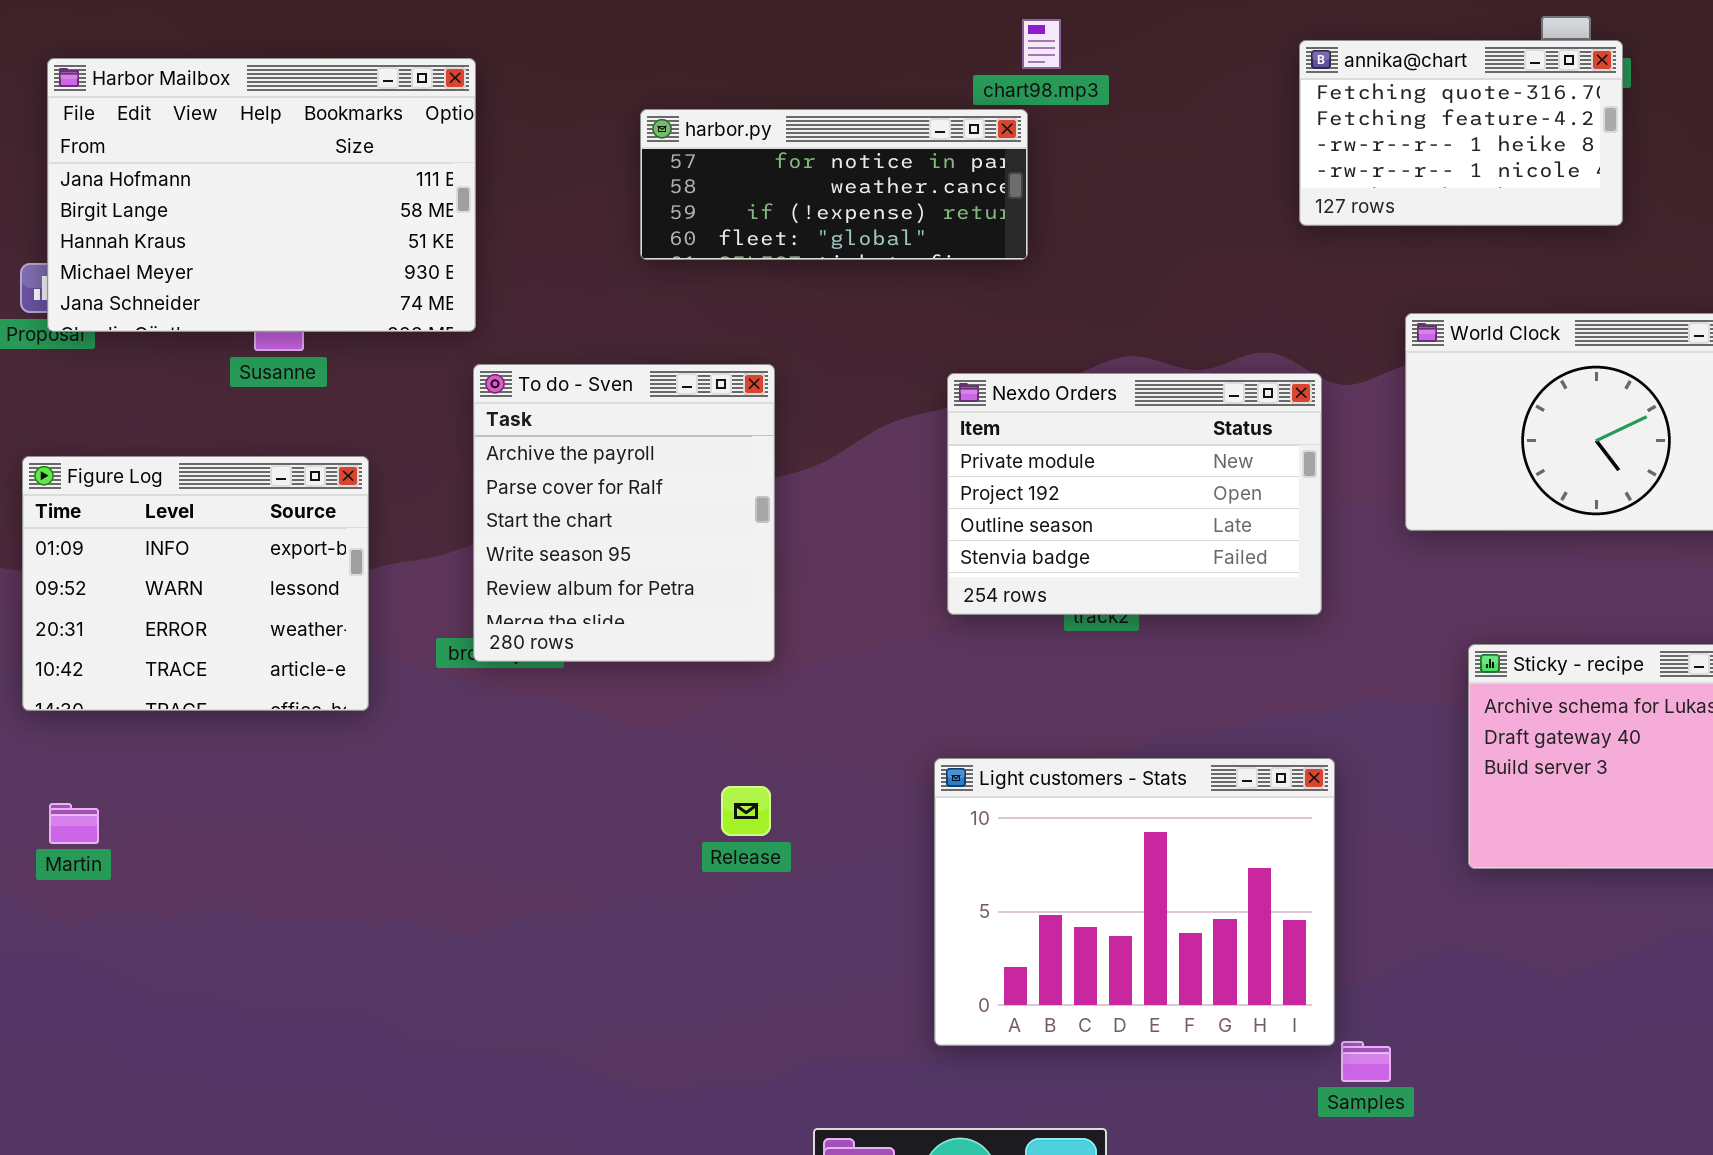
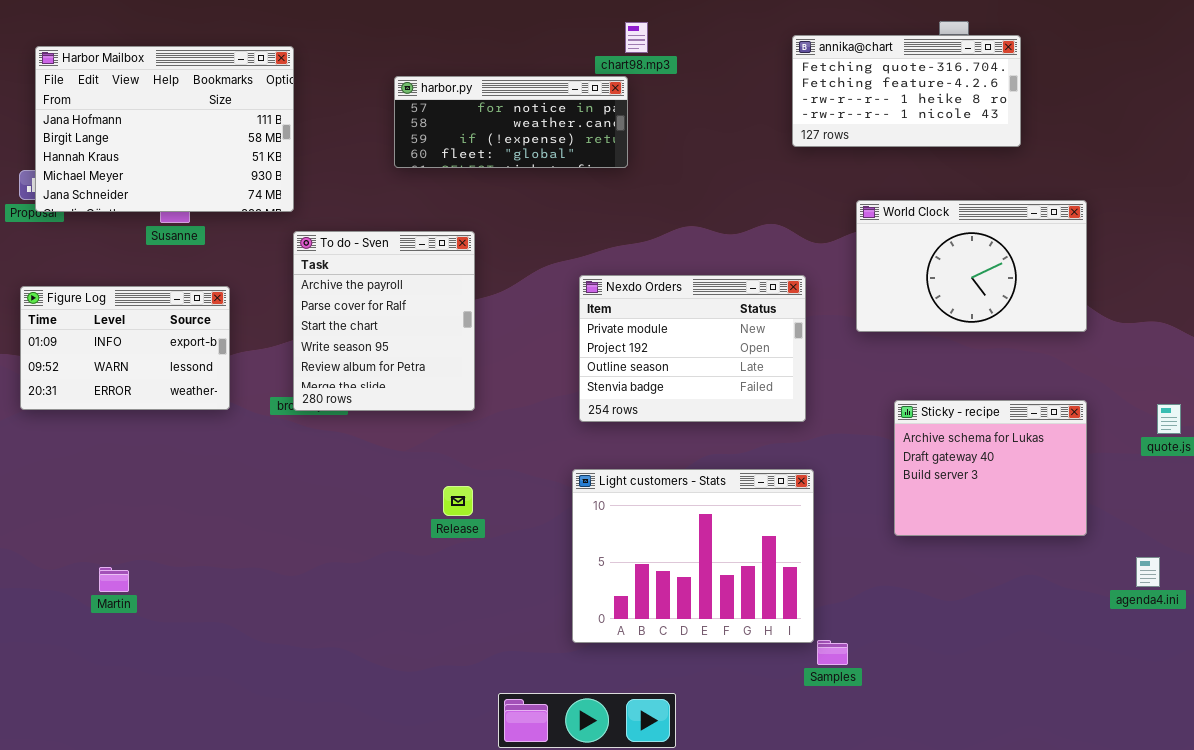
annika@chart: [1299,40,1623,226] -> [792,35,1021,147], resized
Nexdo Orders: [947,373,1322,615] -> [579,275,806,422], moved
Figure Log: [22,456,369,711] -> [20,286,230,410], resized
Martin: [49,803,99,844] -> [99,567,129,592], moved

